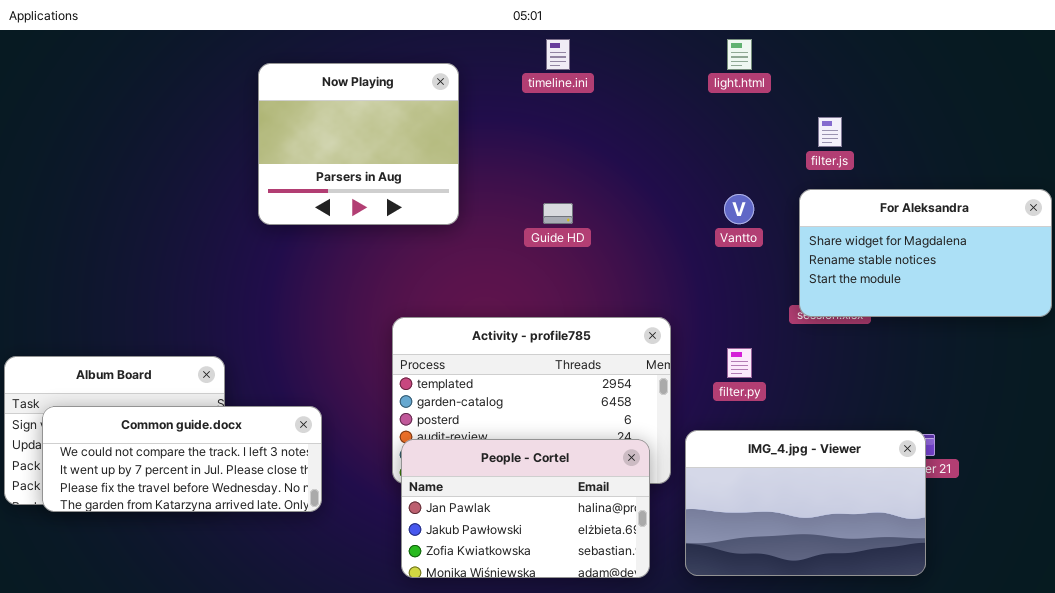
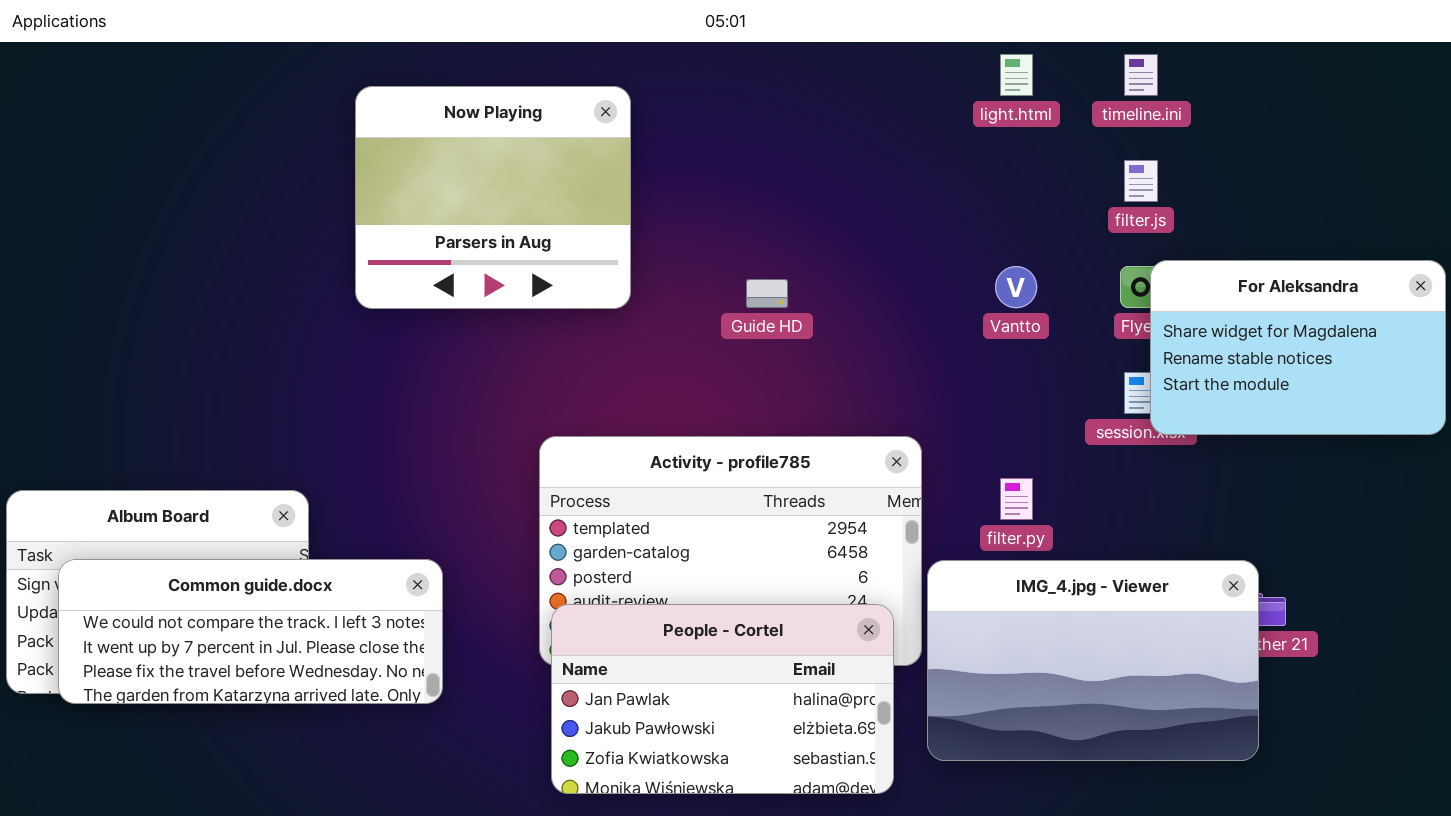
timeline.ini: [546,39,570,70] -> [1124,54,1158,96], moved
For Aleksandra: [799,189,1052,317] -> [1150,260,1446,435], resized
IMG_4.jpg - Viewer: [685,430,926,576] -> [927,560,1259,761], moved

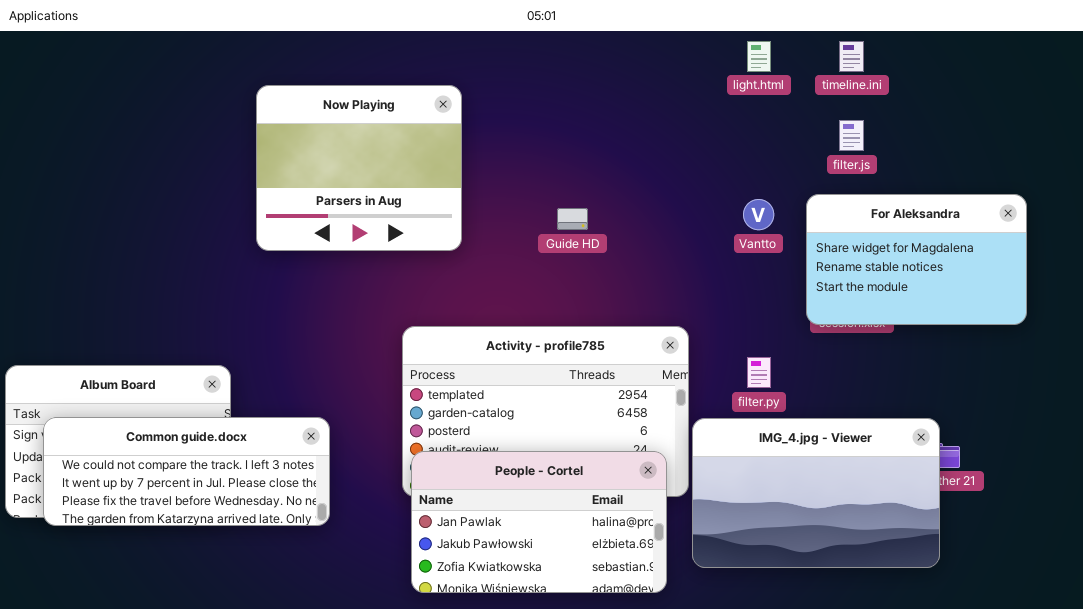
Now Playing: [355,86,631,309] -> [256,85,462,251], moved
For Aleksandra: [1150,260,1446,435] -> [806,194,1027,325], moved

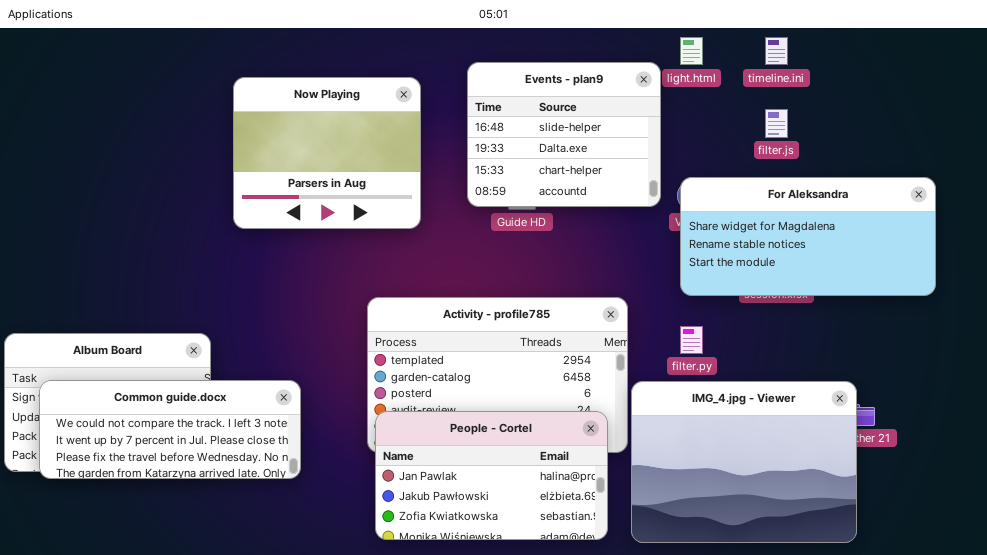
Events - plan9: none -> [467,62,661,207], opened
For Aleksandra: [806,194,1027,325] -> [680,177,936,296], resized
IMG_4.jpg - Viewer: [692,418,940,568] -> [631,381,857,543], resized

